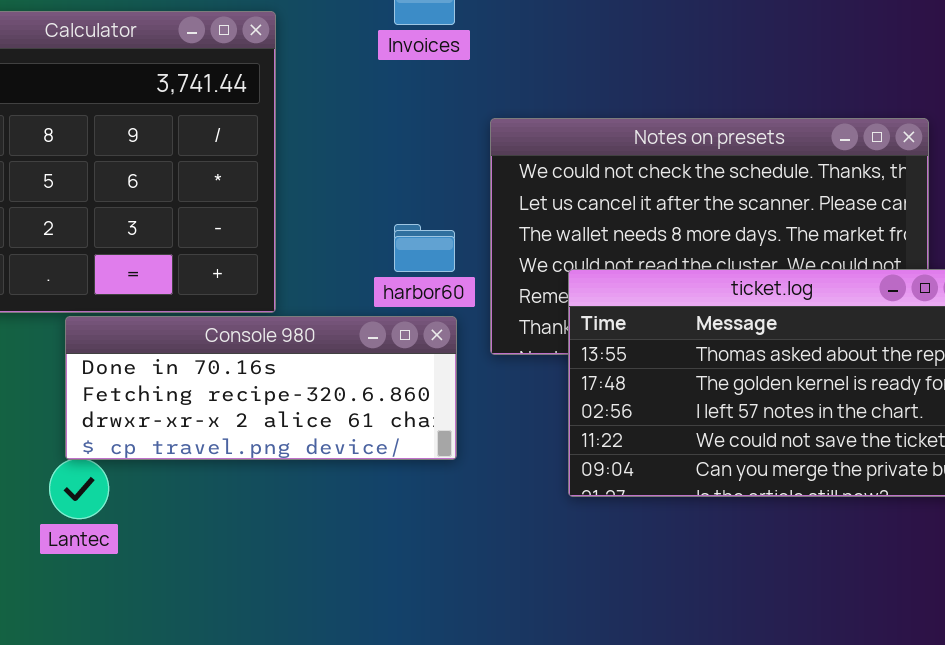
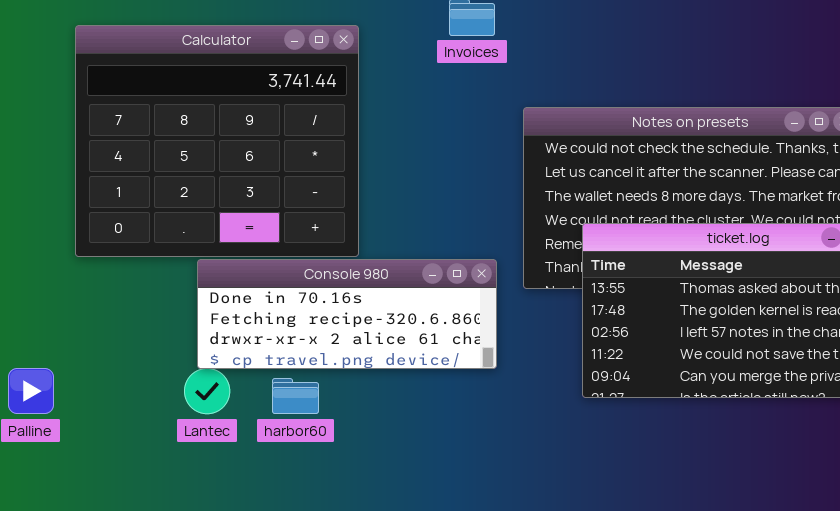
harbor60: [394,224,455,272] -> [272,378,319,414], moved

